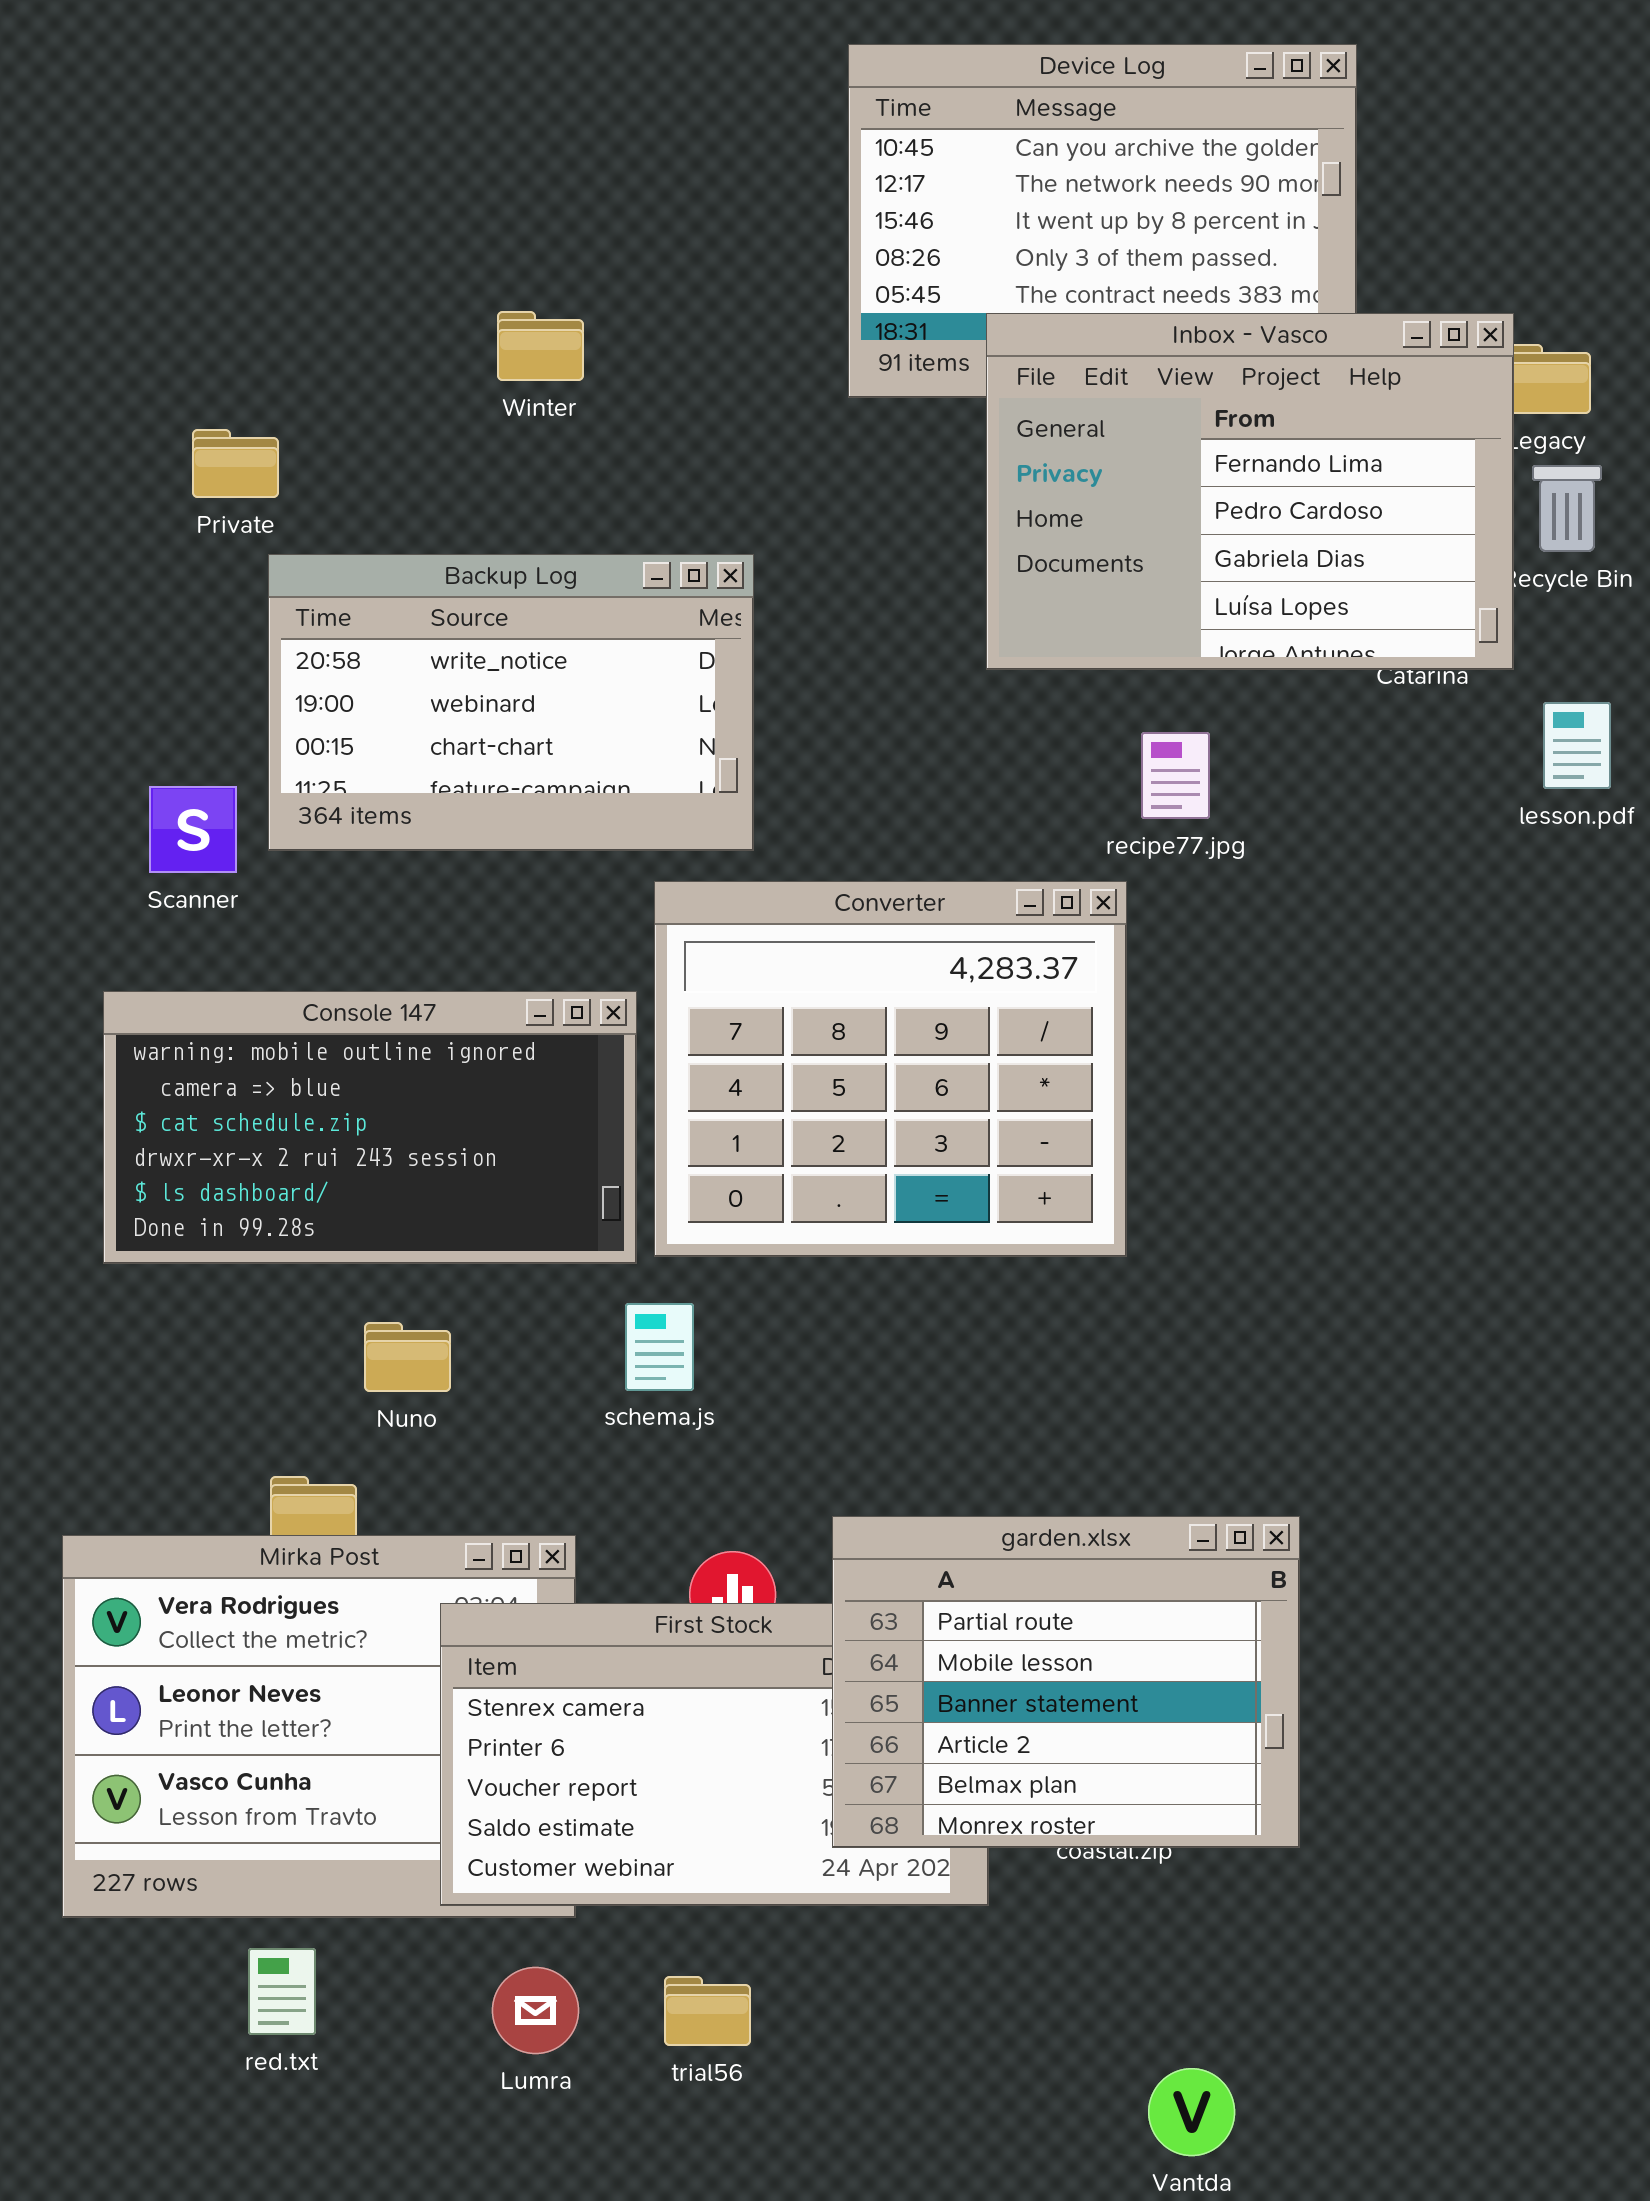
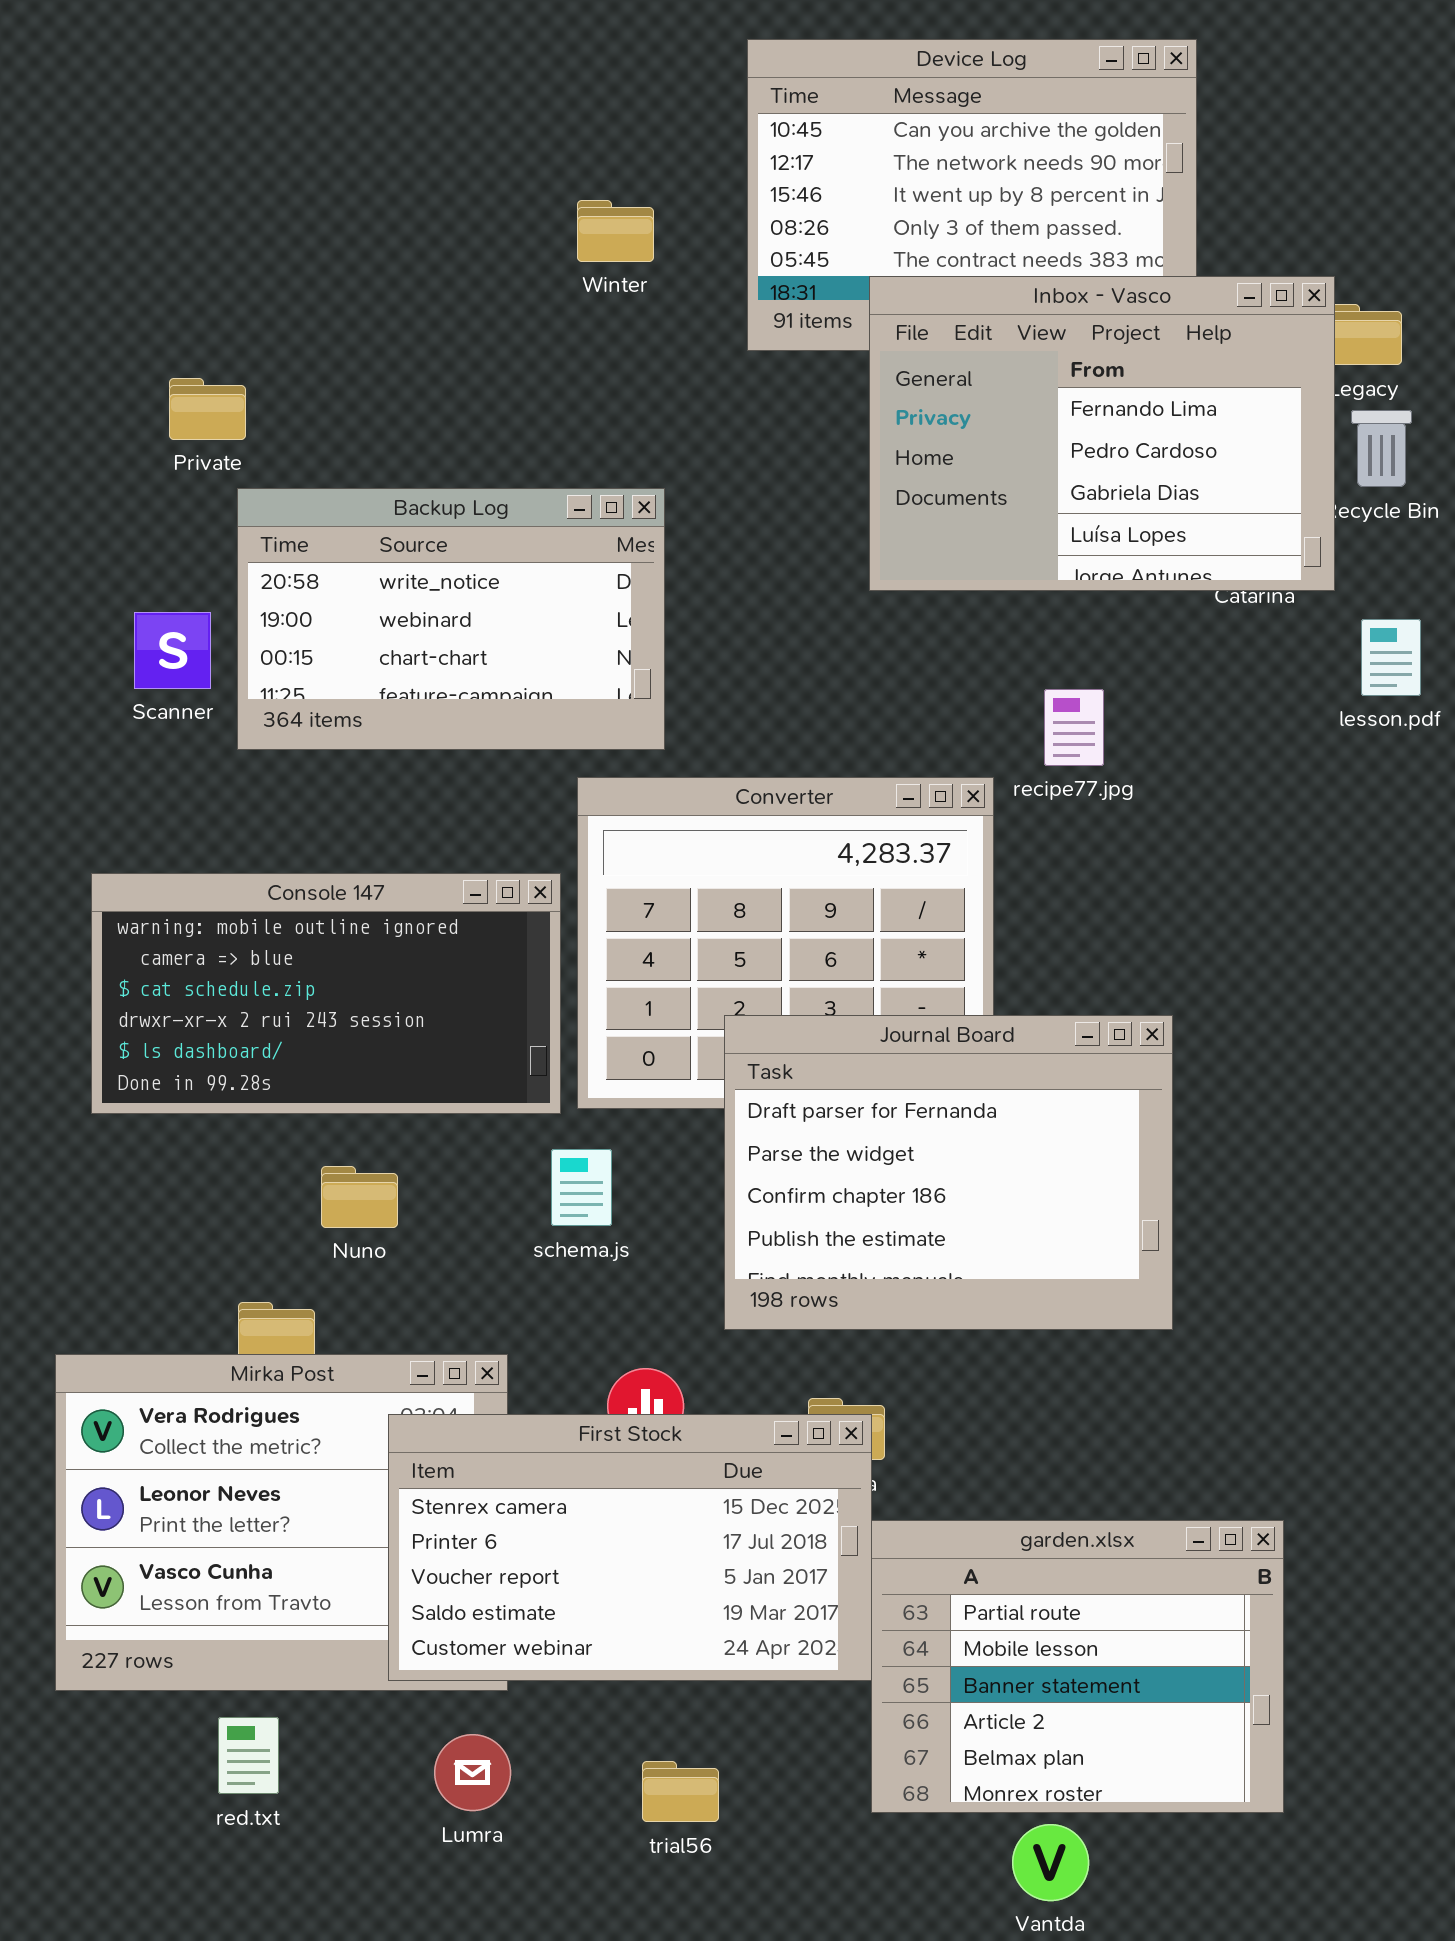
Winter: [497,311,584,381] -> [577,200,654,262], moved
recipe77.jpg: [1141,732,1210,819] -> [1044,689,1104,766], moved
Scanner: [149,786,237,873] -> [134,612,211,689], moved
Journal Board: none -> [724,1015,1173,1330], opened
garden.xlsx: [832,1516,1300,1848] -> [871,1520,1284,1813], moved
trial56: [664,1976,751,2046] -> [642,1761,719,1822], moved

